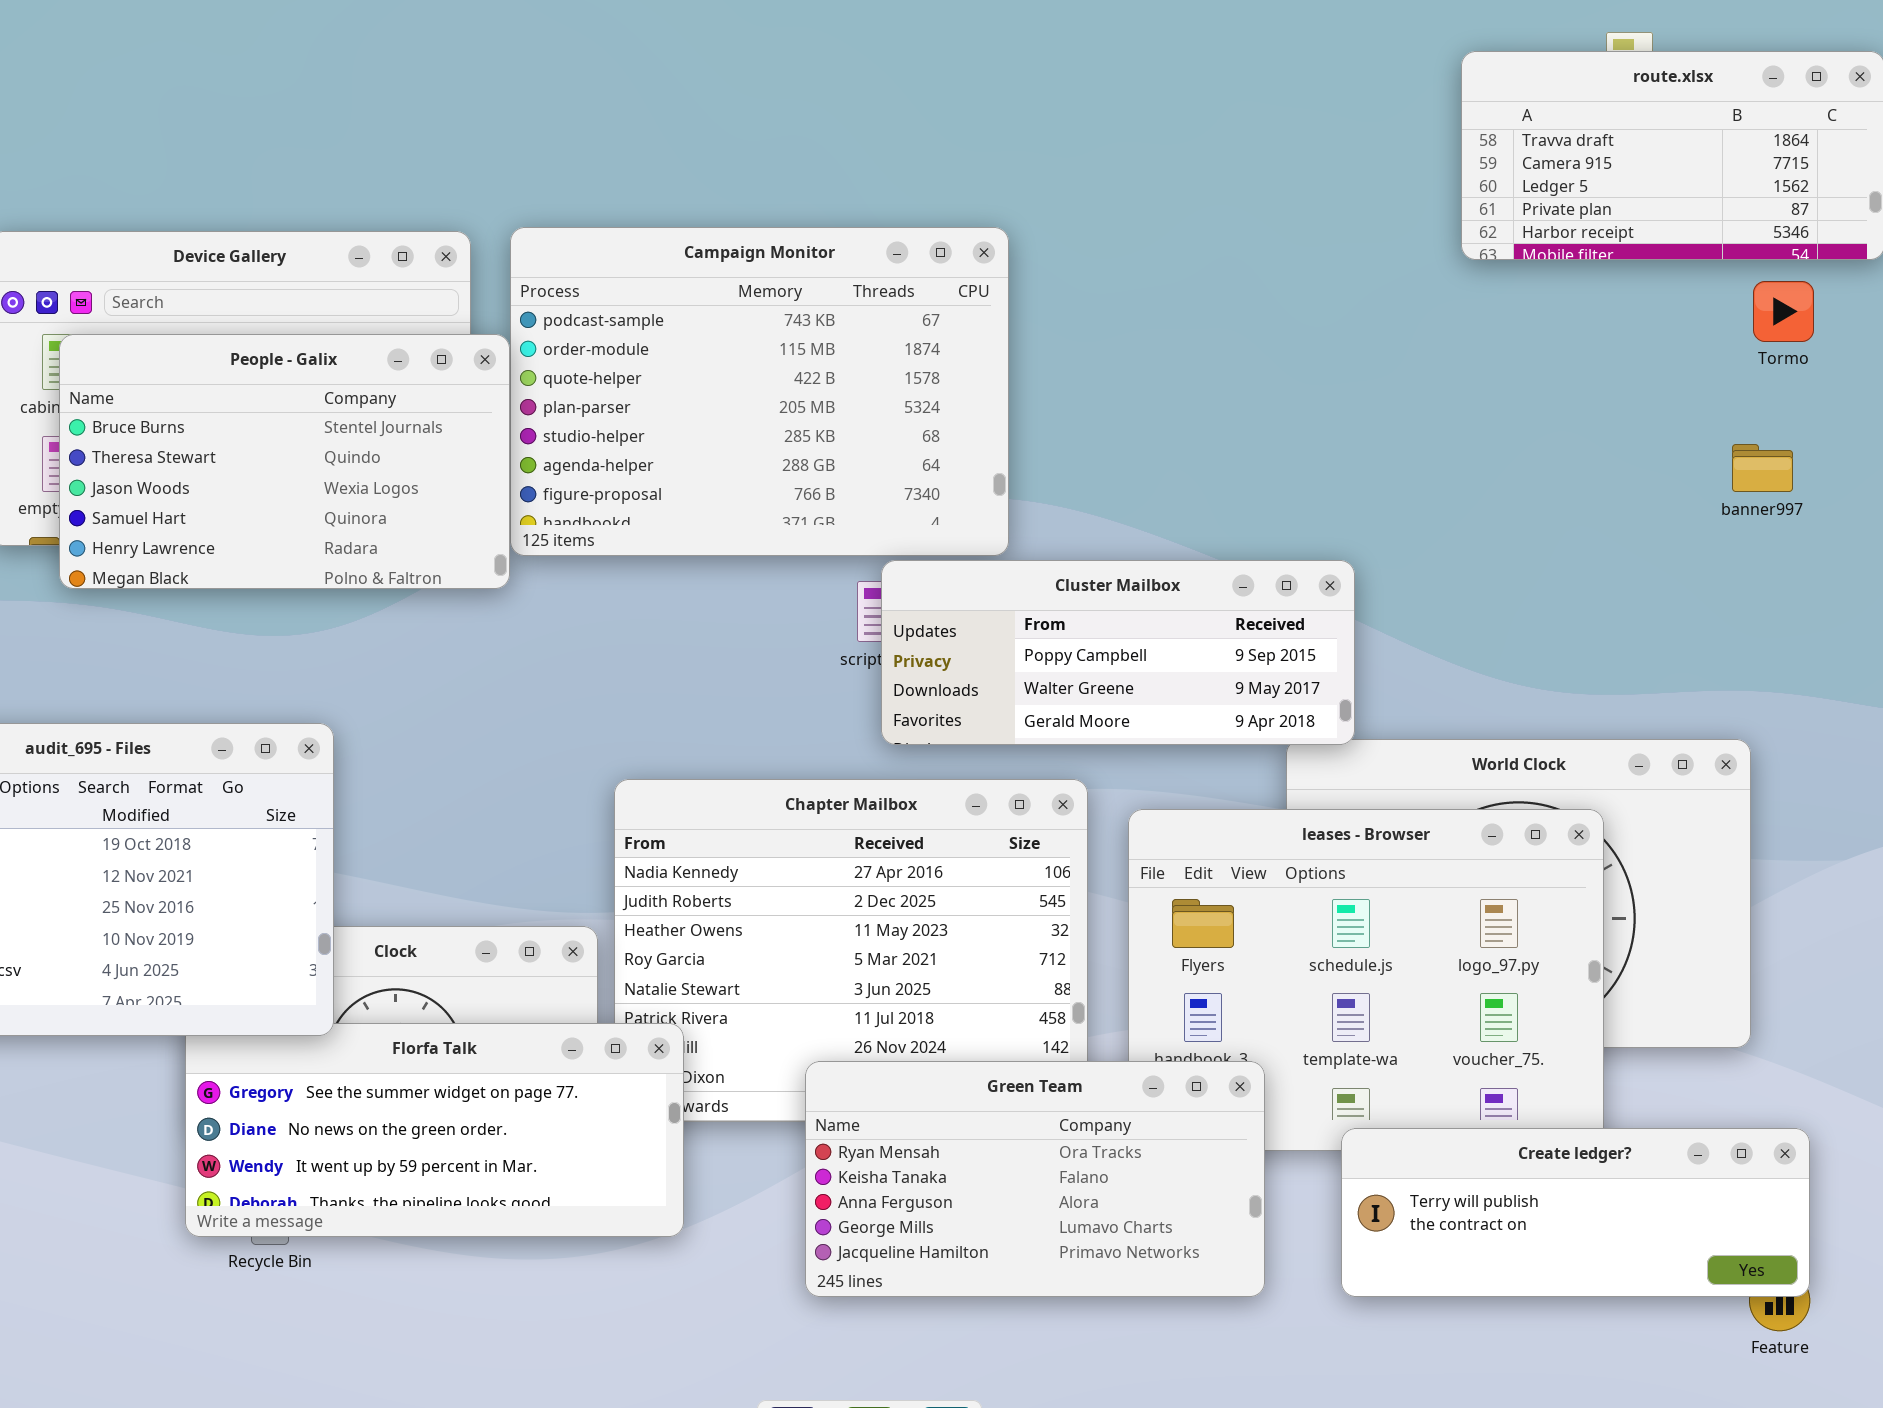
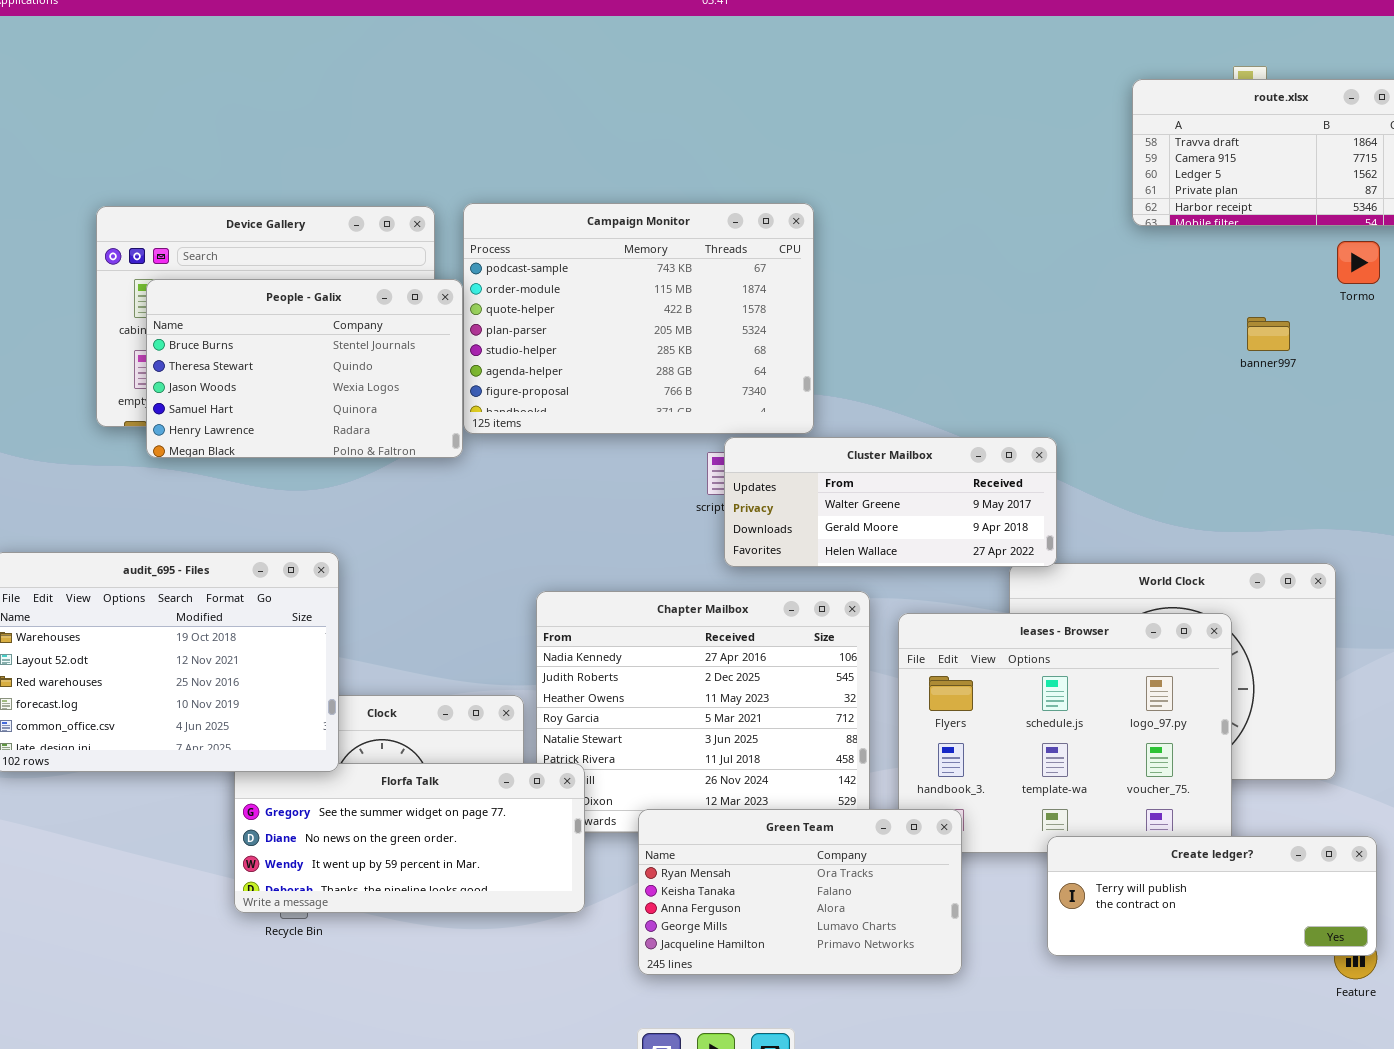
banner997: [1732,444,1793,492] -> [1247,317,1290,351], moved
Cluster Mailbox: [881,560,1355,745] -> [724,437,1057,567], scrolled down 1 row
Green Team: [805,1061,1265,1297] -> [638,809,962,975], moved

